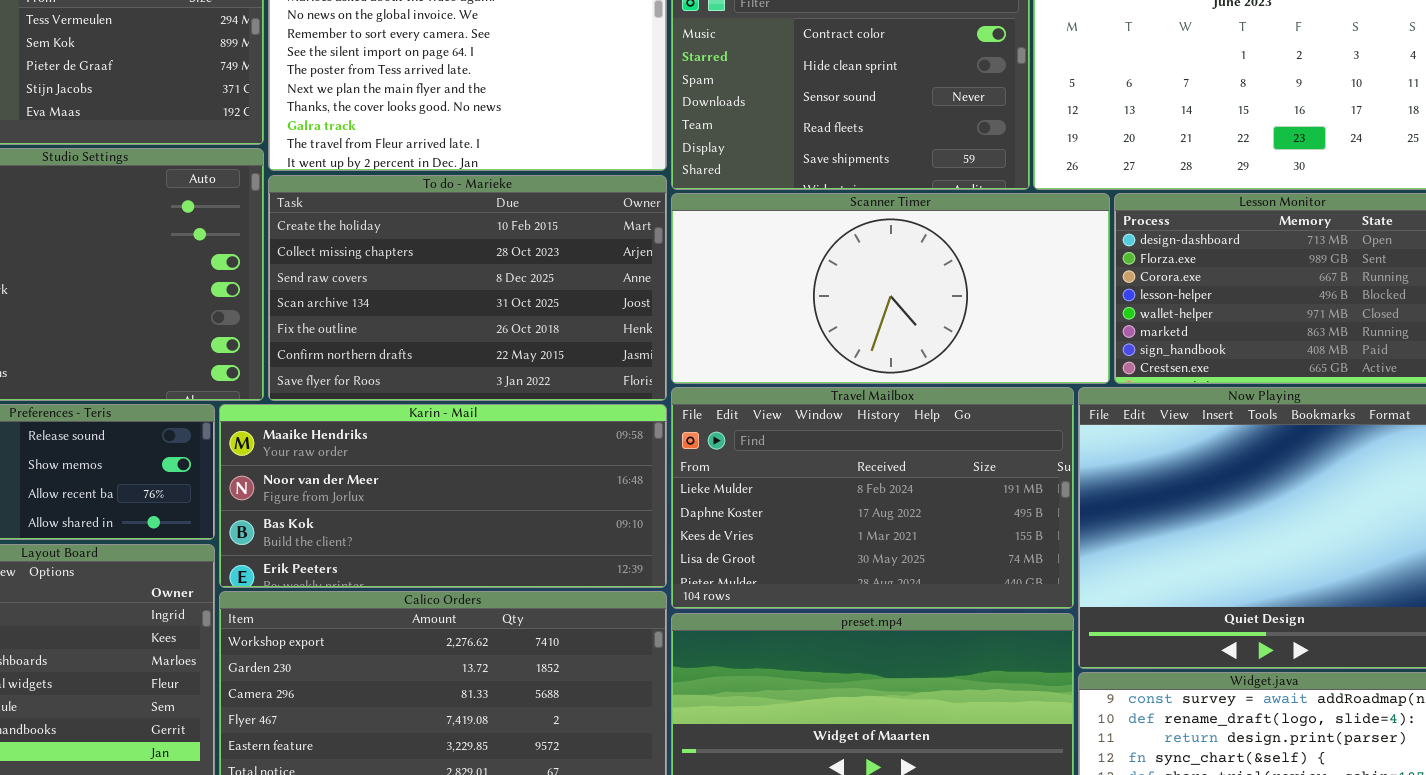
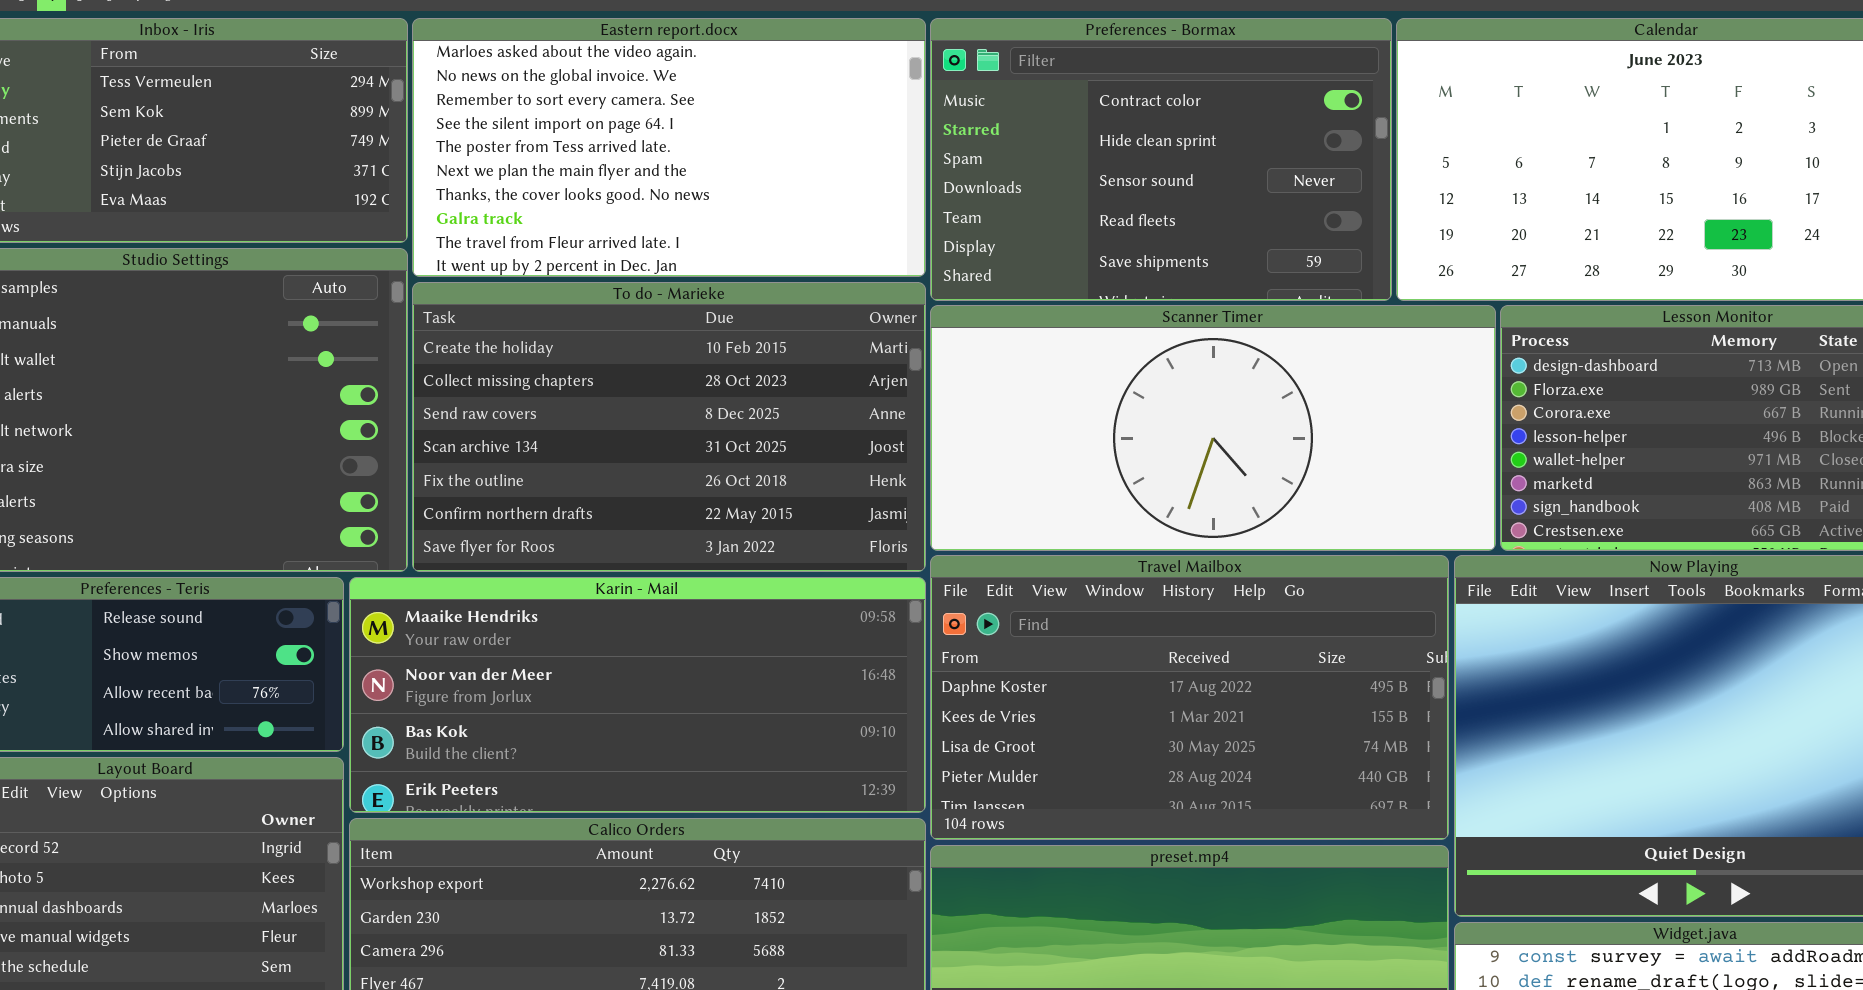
Travel Mailbox: [671,387,1074,609] -> [930,555,1449,840], scrolled down 1 row

